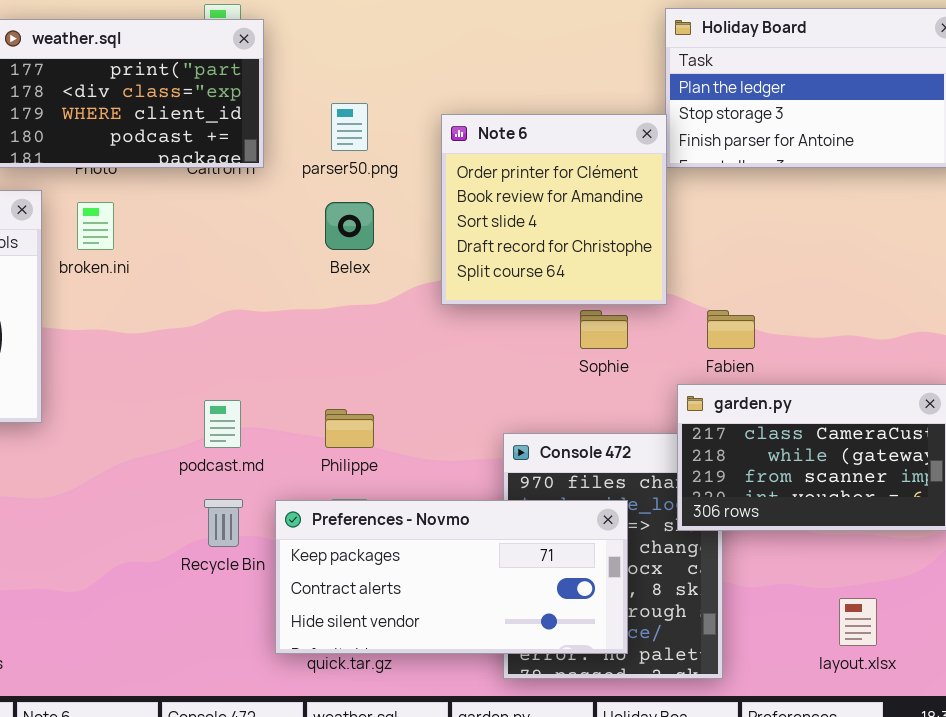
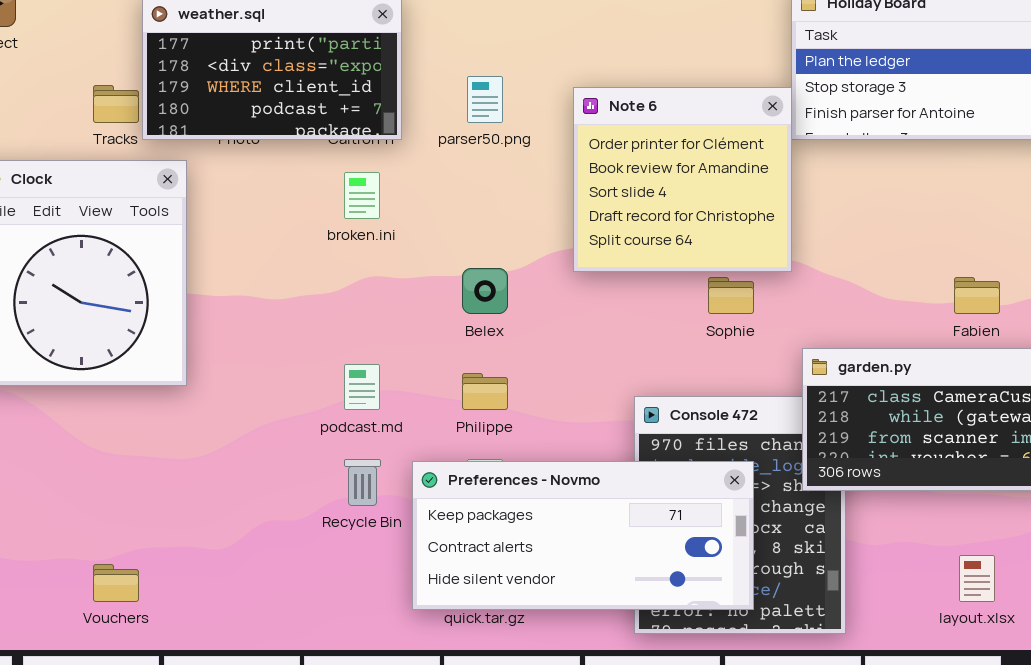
broken.ini: [77,202,114,250] -> [344,172,380,219], moved
Belex: [325,202,374,250] -> [462,268,508,314], moved
Fabien: [707,310,755,349] -> [954,277,1000,314], moved

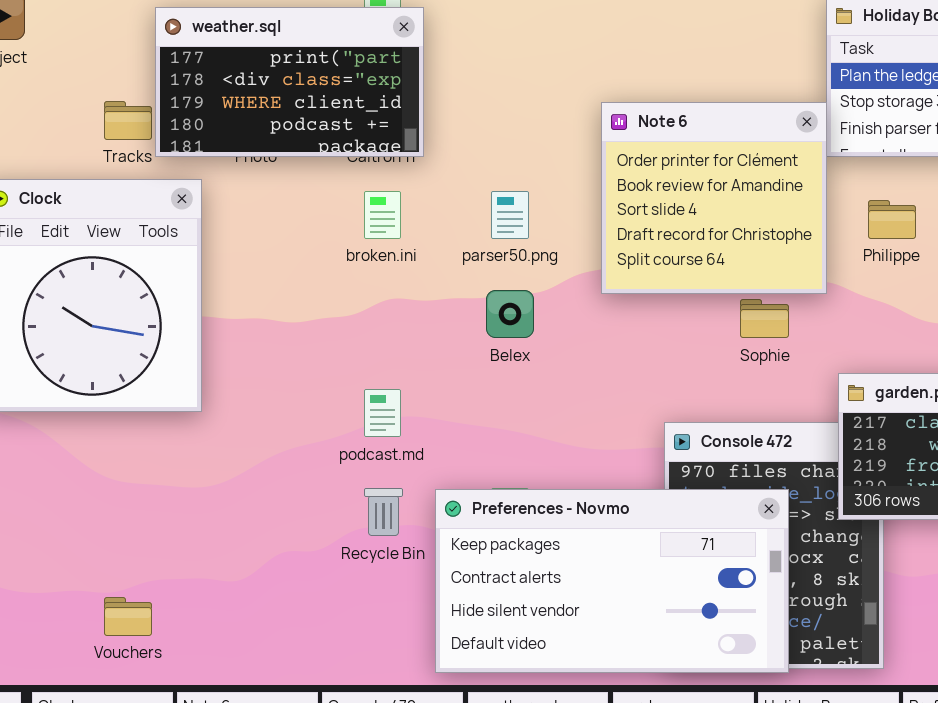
parser50.png: [467,76,503,123] -> [491,191,529,239], moved
Philippe: [462,373,508,410] -> [868,200,916,239], moved
Preferences - Novmo: [412,461,754,610] -> [435,489,789,673], resized

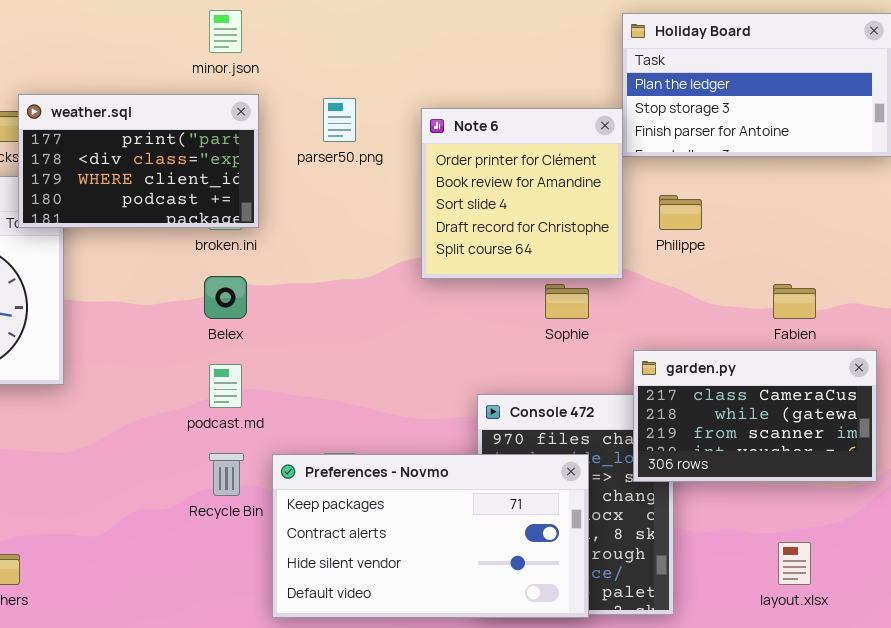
weather.sql: [155,7,424,157] -> [18,94,259,228], moved
parser50.png: [491,191,529,239] -> [323,98,356,142], moved
Belex: [486,290,534,338] -> [204,276,247,319], moved

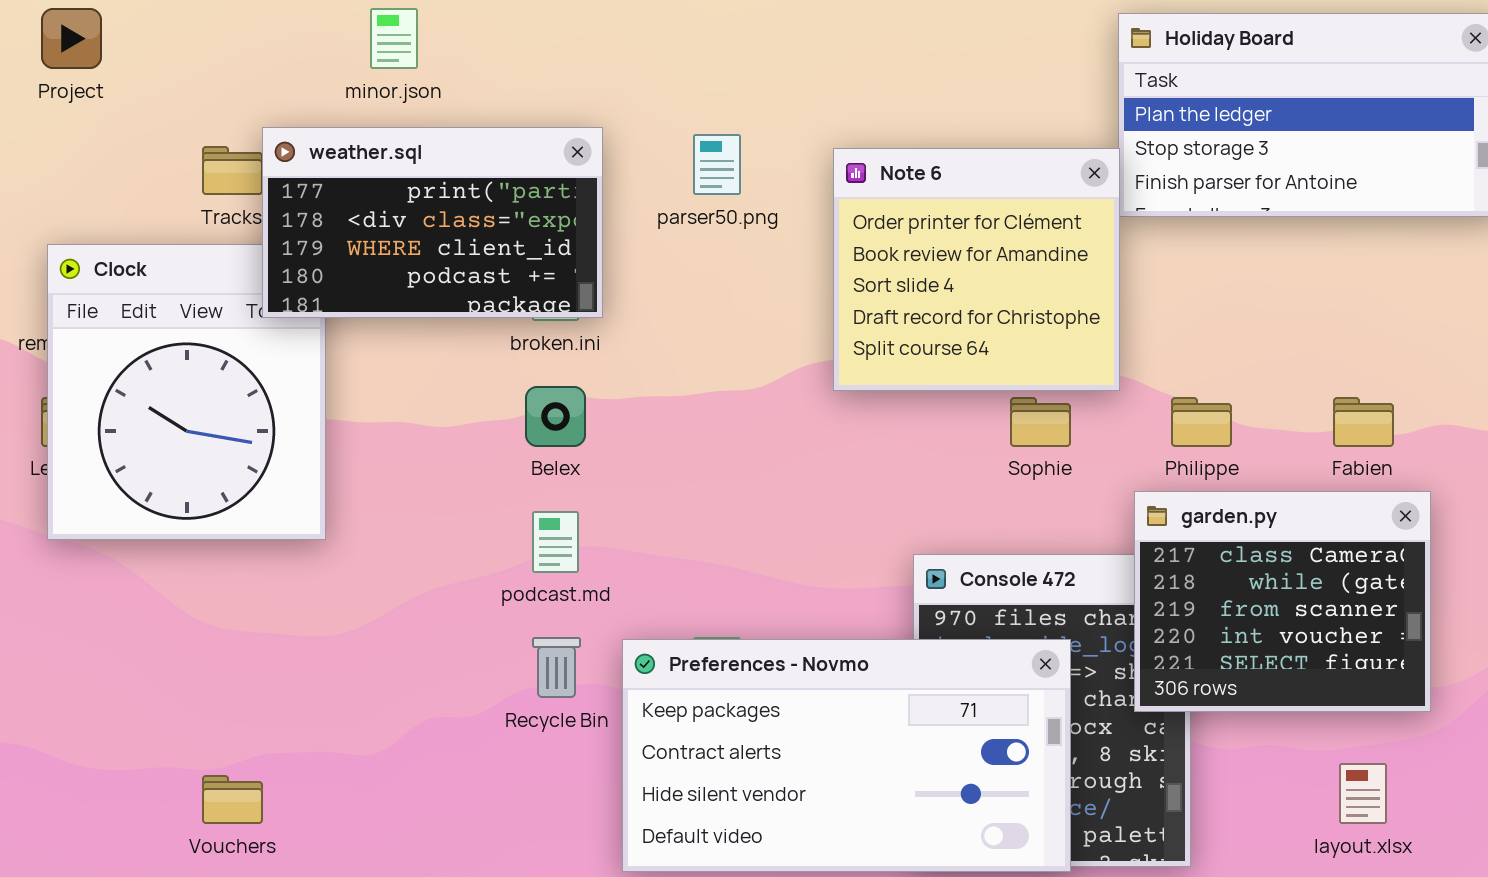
minor.json: [209,10,242,53] -> [370,8,418,69], moved
Philippe: [659,195,702,230] -> [1171,397,1232,447], moved
garden.py: [633,350,877,482] -> [1134,491,1431,712], resized

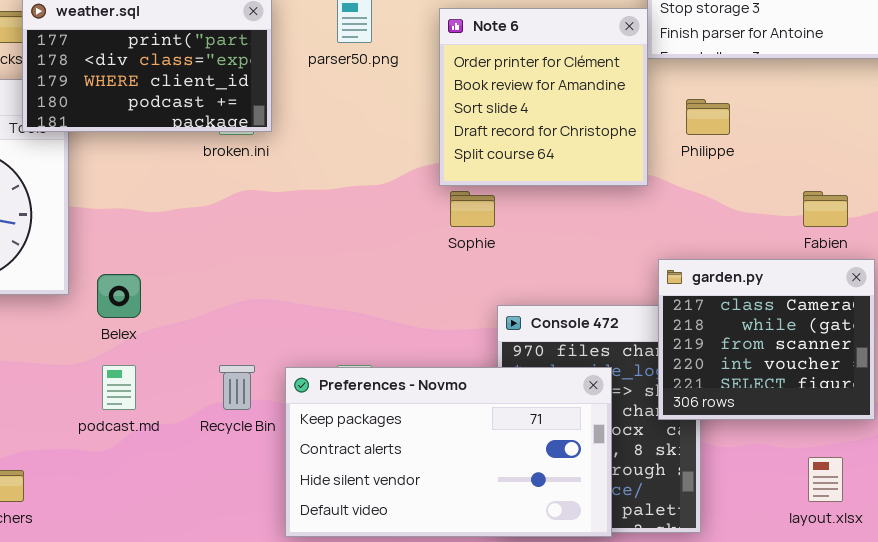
Belex: [525,386,586,447] -> [97,274,141,318], moved
Sophie: [1010,397,1071,447] -> [450,191,495,227], moved
Philippe: [1171,397,1232,447] -> [686,99,730,135], moved
podcast.md: [532,511,579,573] -> [102,365,136,410], moved

